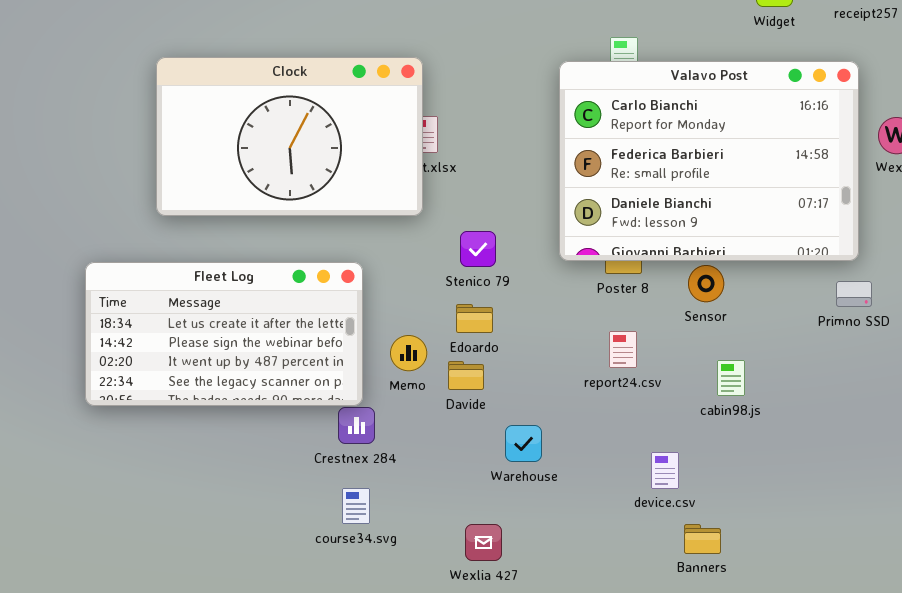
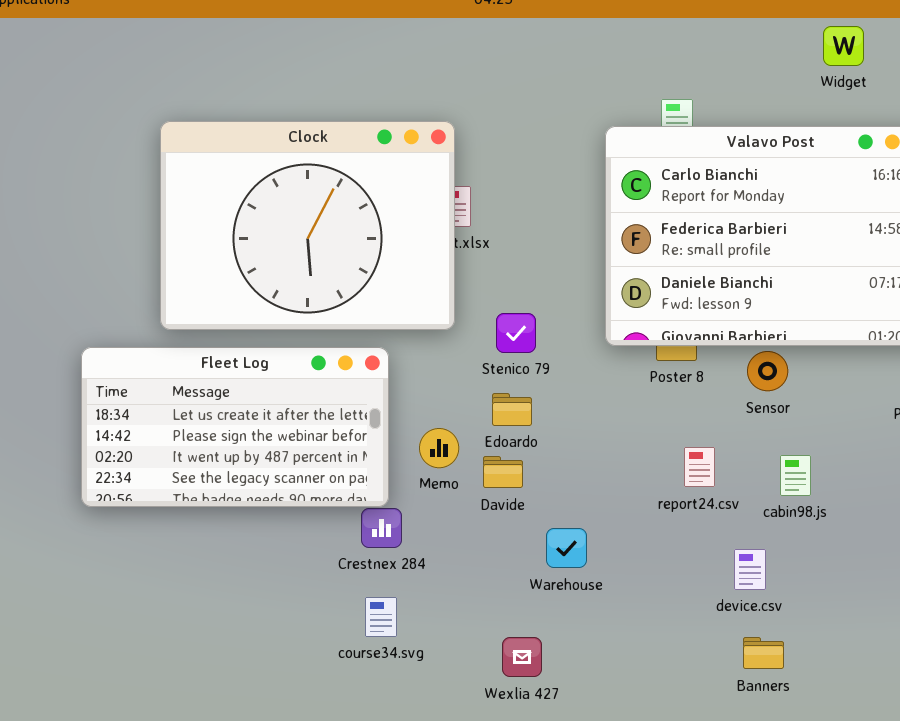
Clock: [156,57,423,216] -> [160,121,455,330], resized
report24.csv: [609,331,637,368] -> [684,447,715,487], moved
device.csv: [651,452,679,489] -> [734,549,766,590], moved

